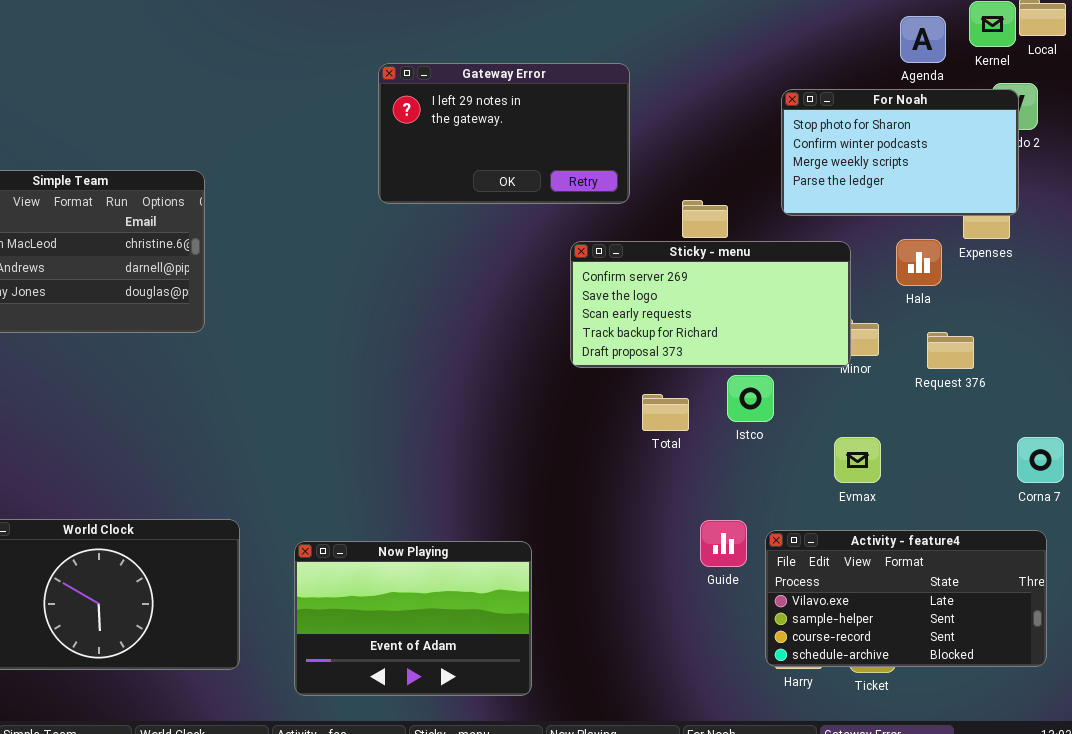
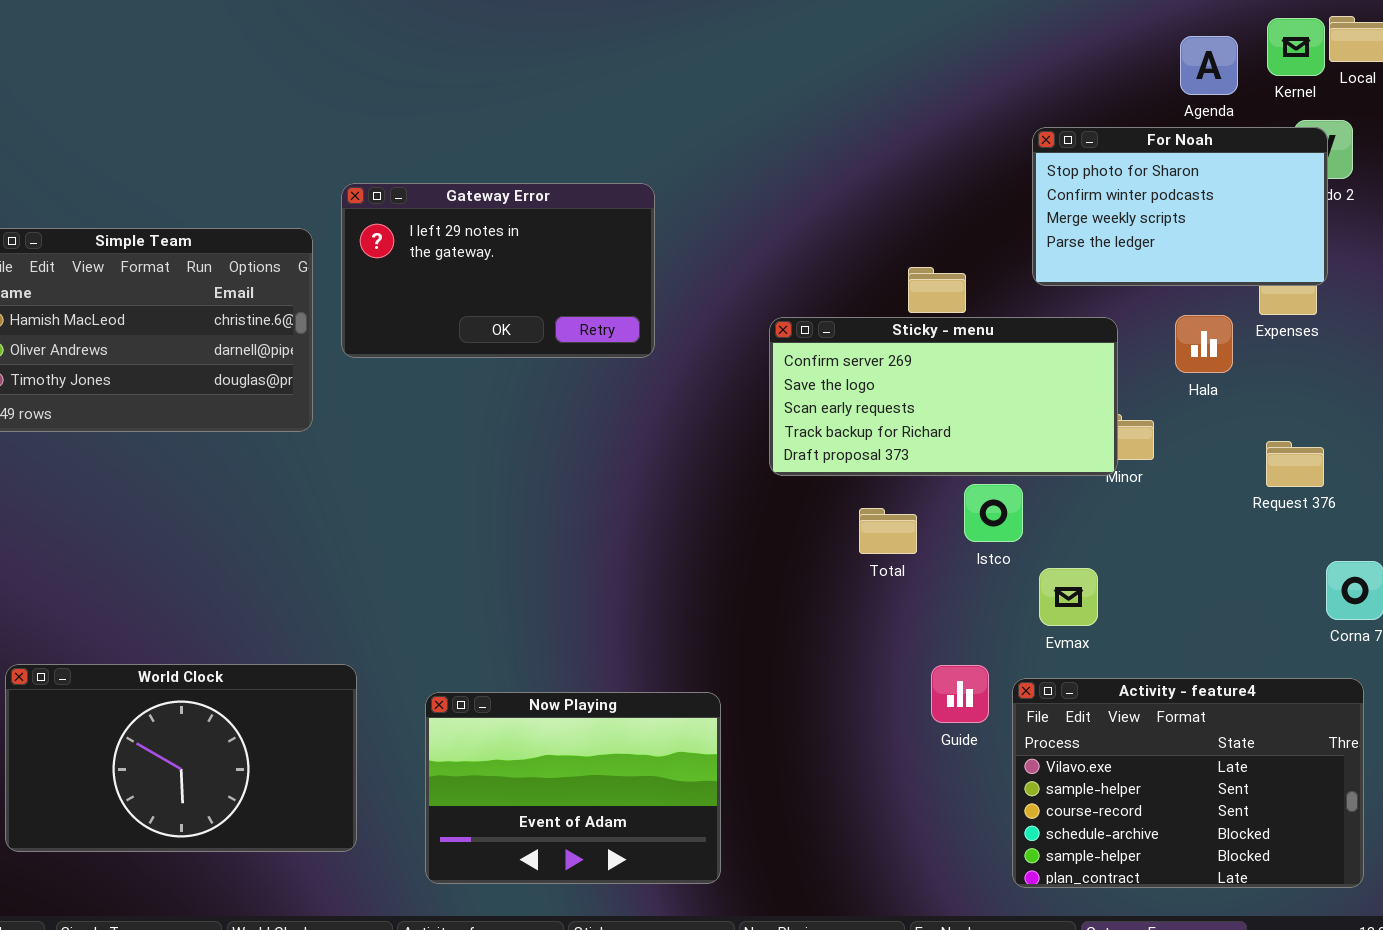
Gateway Error: [378,63,630,204] -> [341,183,655,358], moved
Request 376: [927,332,974,369] -> [1266,441,1324,487], moved
Evmax: [834,437,881,483] -> [1039,568,1098,626], moved
Activity - feature4: [765,530,1047,667] -> [1012,678,1364,888], resized

